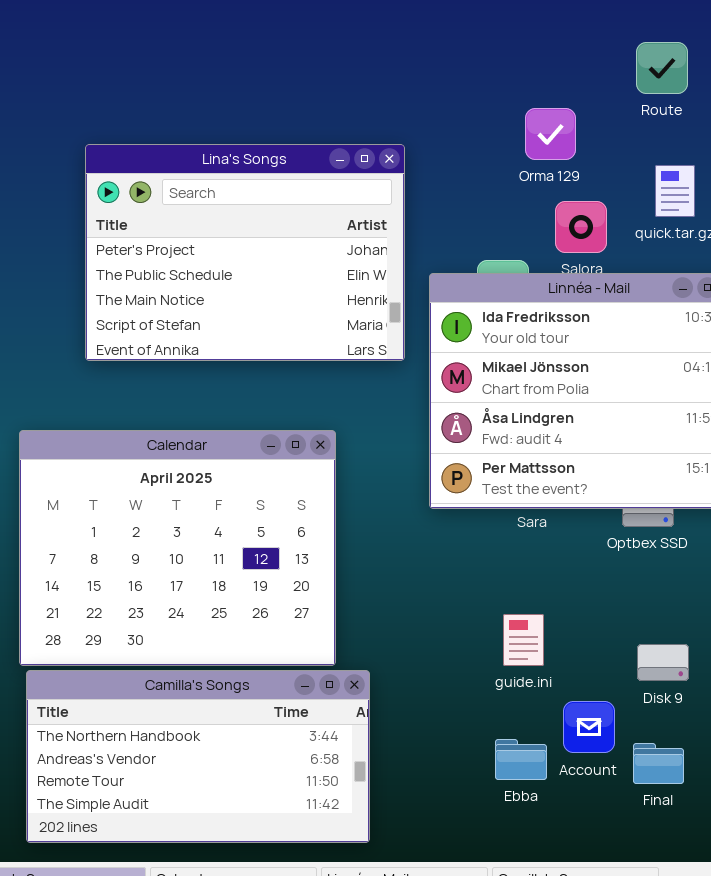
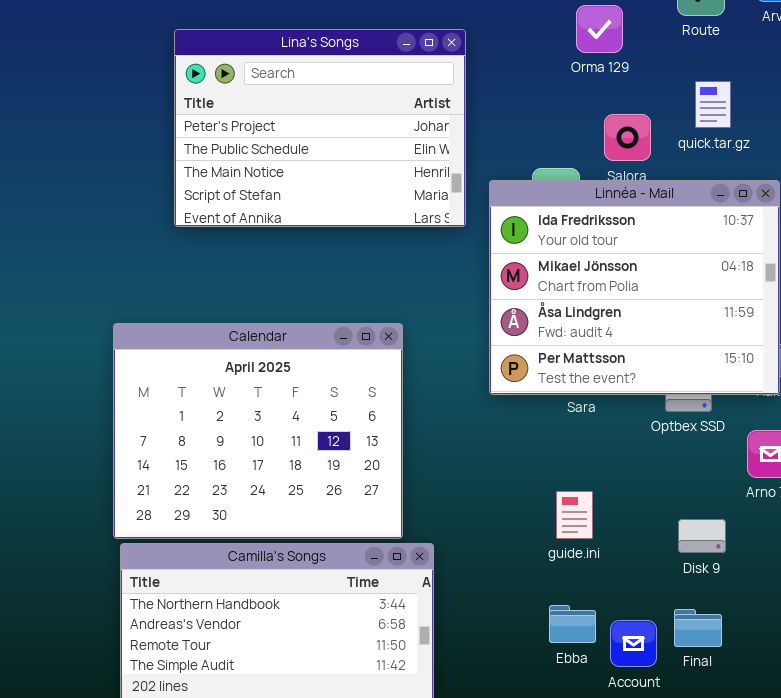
Orma 129: [525,108,576,160] -> [576,5,623,53], moved
Lina's Songs: [85,144,405,361] -> [174,29,466,227], moved
Account: [563,701,615,753] -> [610,620,657,667], moved

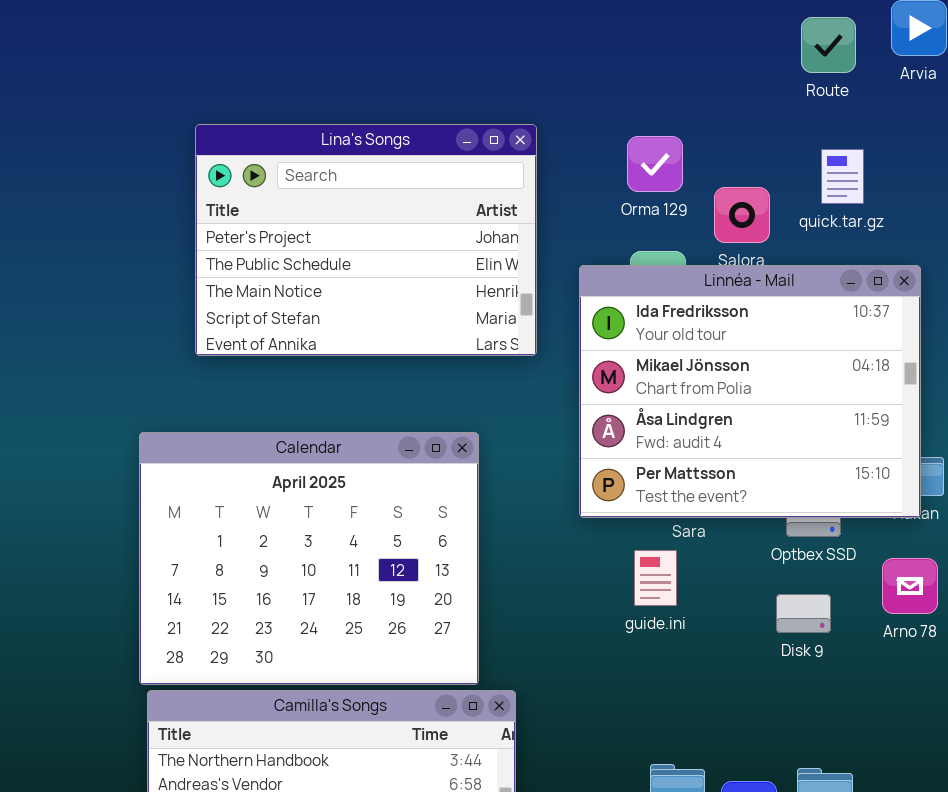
Orma 129: [576,5,623,53] -> [627,136,683,192], moved
Lina's Songs: [174,29,466,227] -> [195,124,537,356], moved
guide.ini: [556,491,593,539] -> [634,550,677,606], moved
Disk 9: [678,519,726,553] -> [776,594,831,633], moved

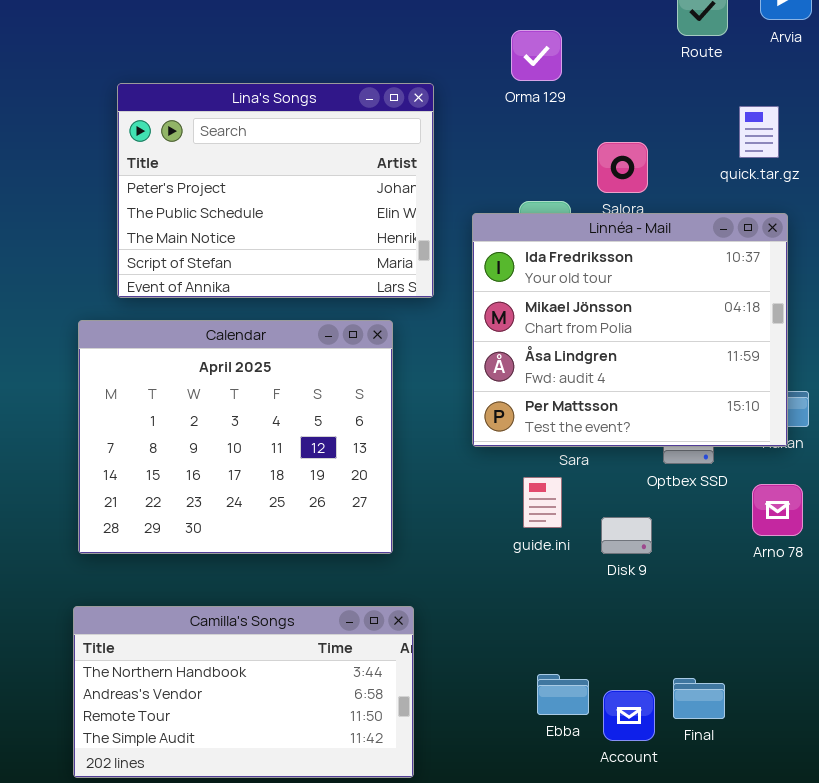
Orma 129: [627,136,683,192] -> [511,30,562,81], moved
quick.tar.gz: [821,149,864,204] -> [739,106,779,158], moved
Calendar: [139,432,479,685] -> [78,320,393,554], moved
Disk 9: [776,594,831,633] -> [601,517,652,554], moved

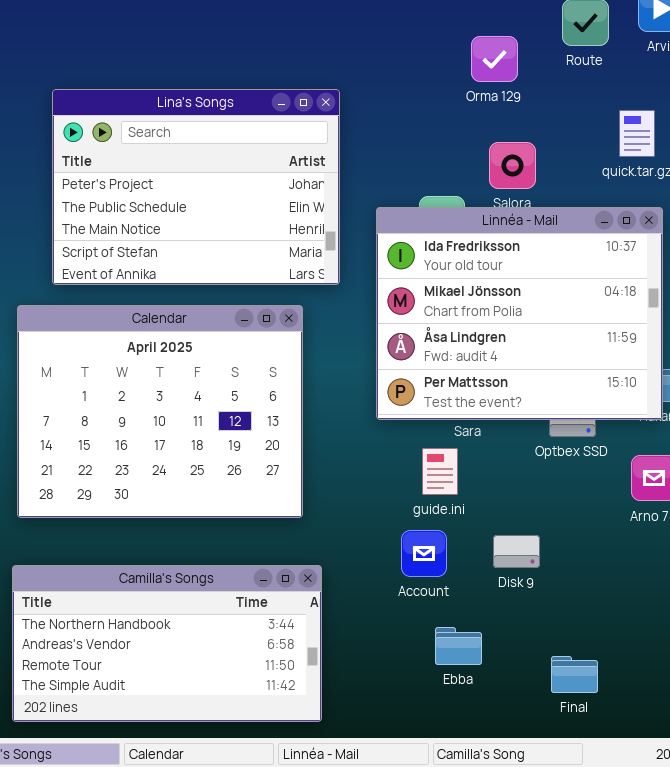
Orma 129: [511,30,562,81] -> [471,36,518,82], moved
Disk 9: [601,517,652,554] -> [493,535,540,568], moved
Final: [673,678,725,719] -> [551,656,598,693], moved
Account: [603,690,655,741] -> [401,530,447,577], moved

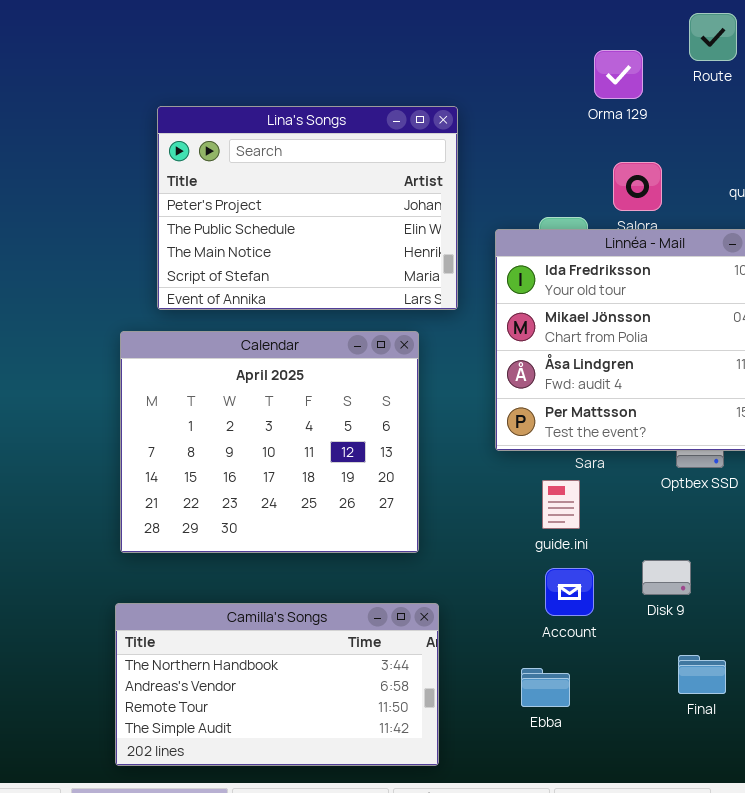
Account: [401,530,447,577] -> [545,568,594,616], moved
Disk 9: [493,535,540,568] -> [642,560,691,595], moved
Ebba: [435,627,482,665] -> [521,668,570,707], moved
Final: [551,656,598,693] -> [678,655,726,694], moved

